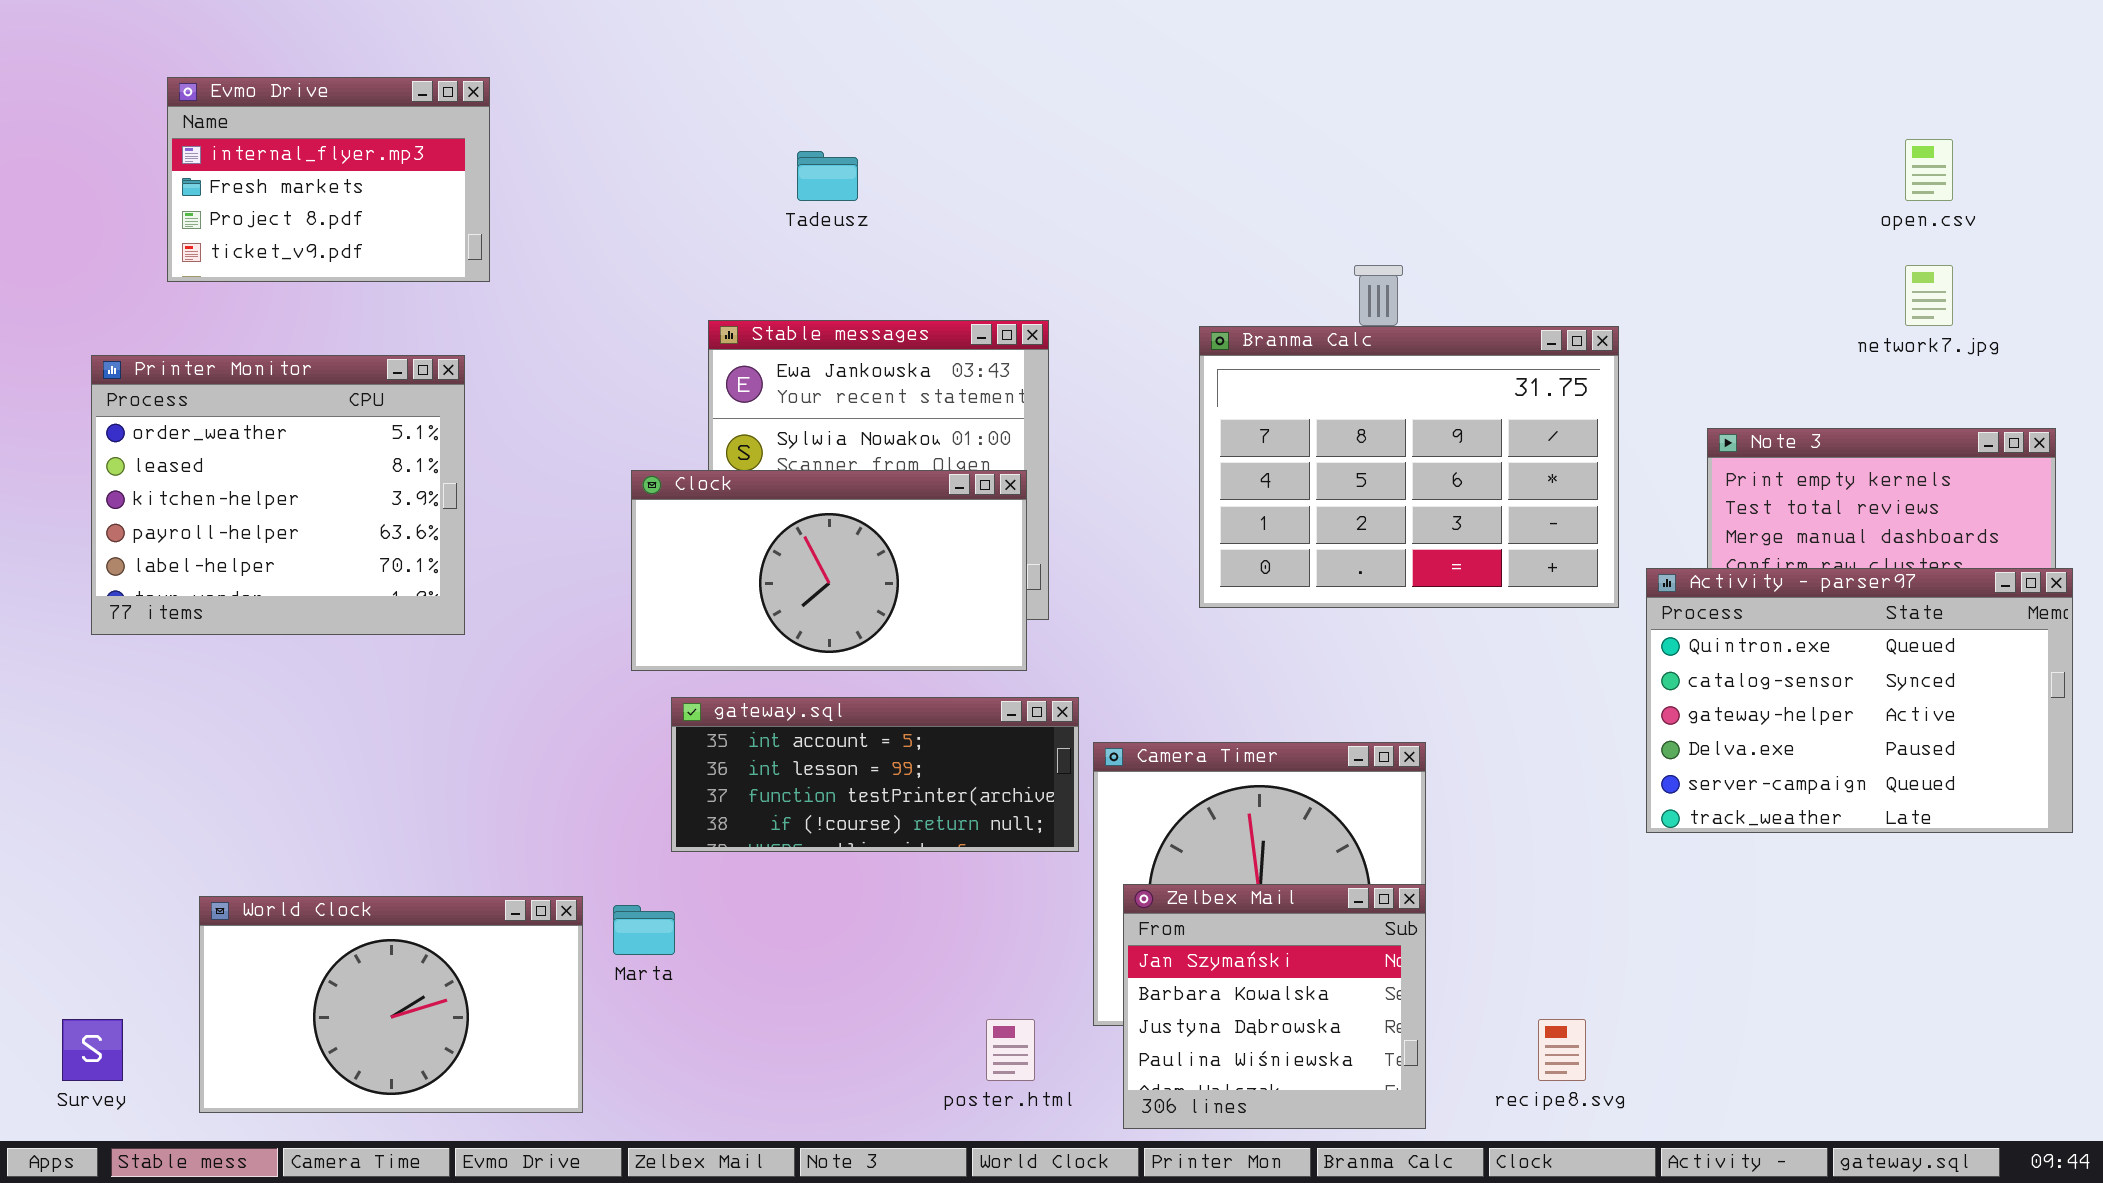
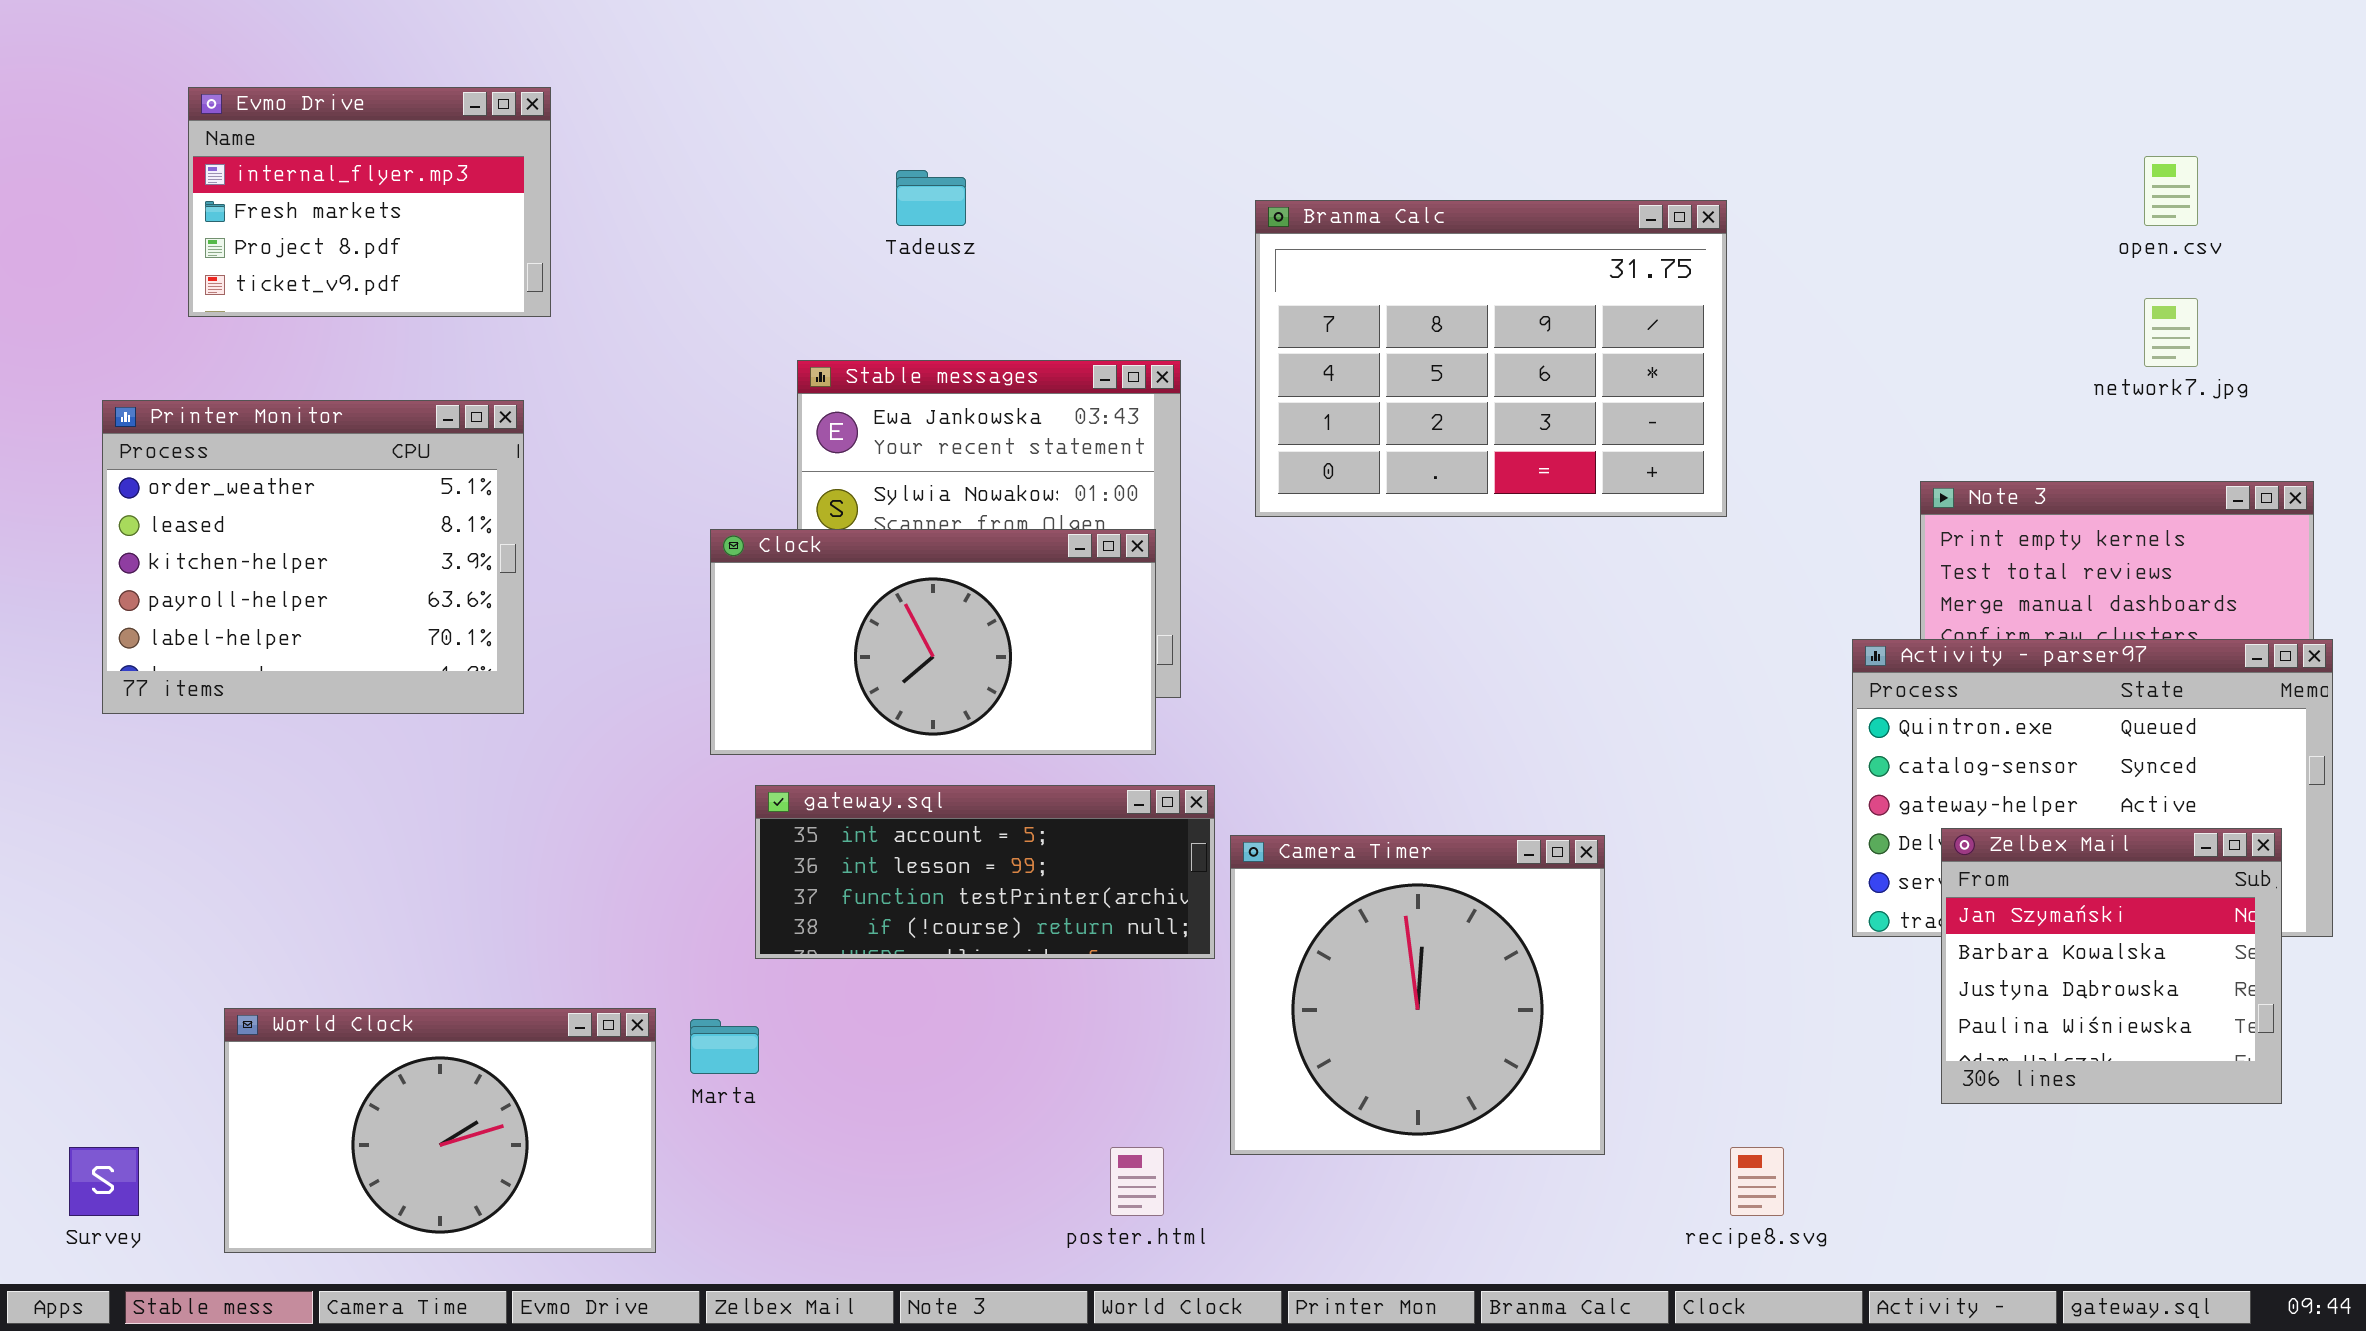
Branma Calc: [1199,326,1619,608] -> [1255,200,1727,517], moved
Zelbex Mail: [1123,884,1426,1129] -> [1941,828,2282,1104], moved

